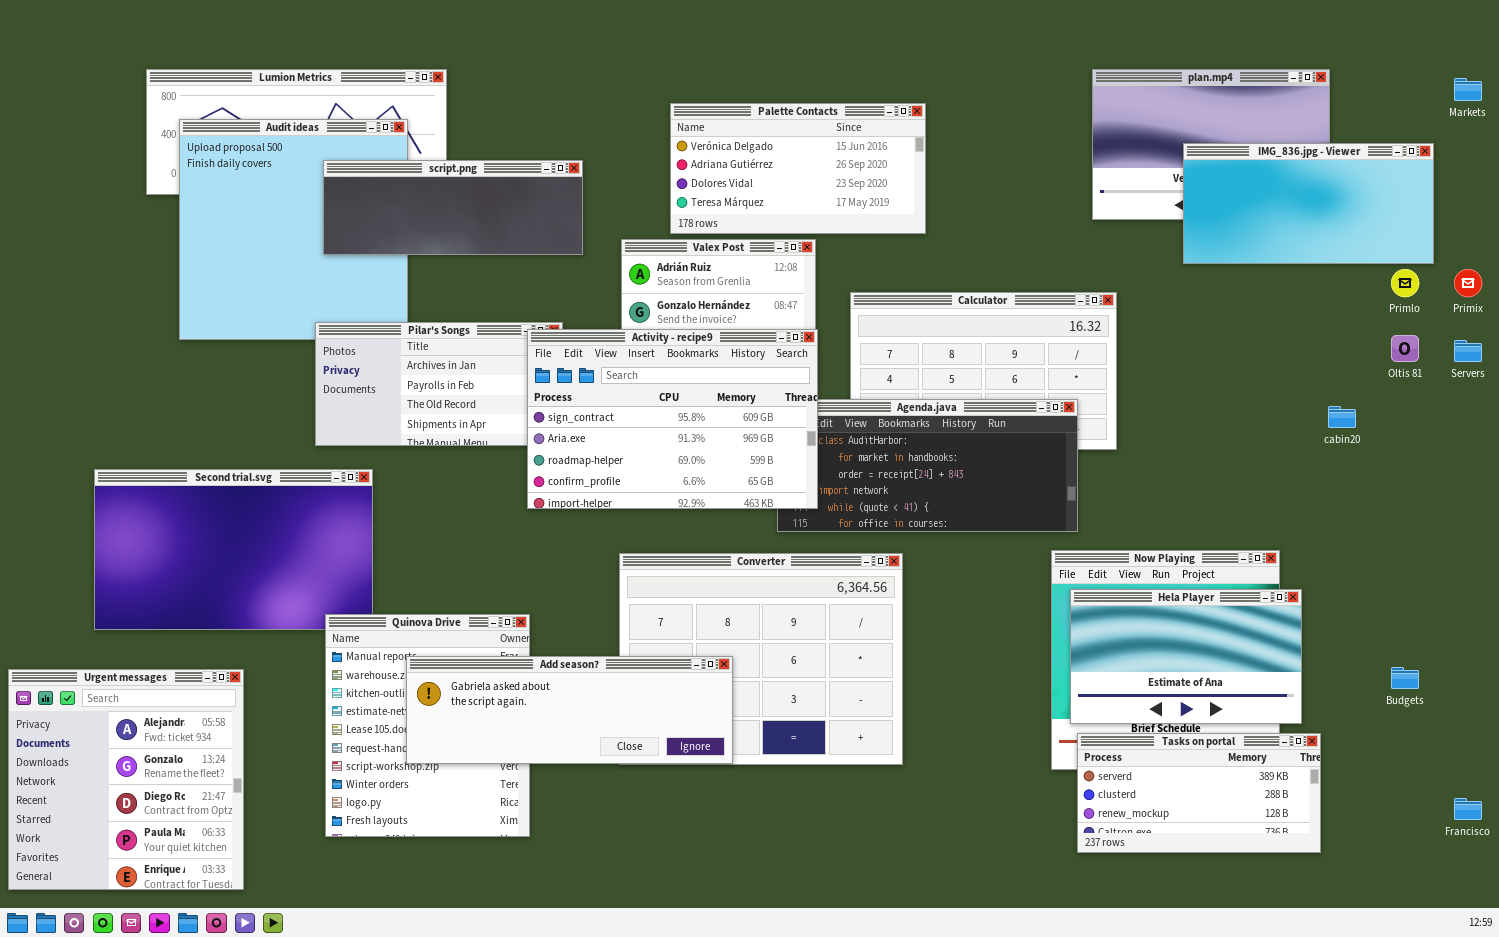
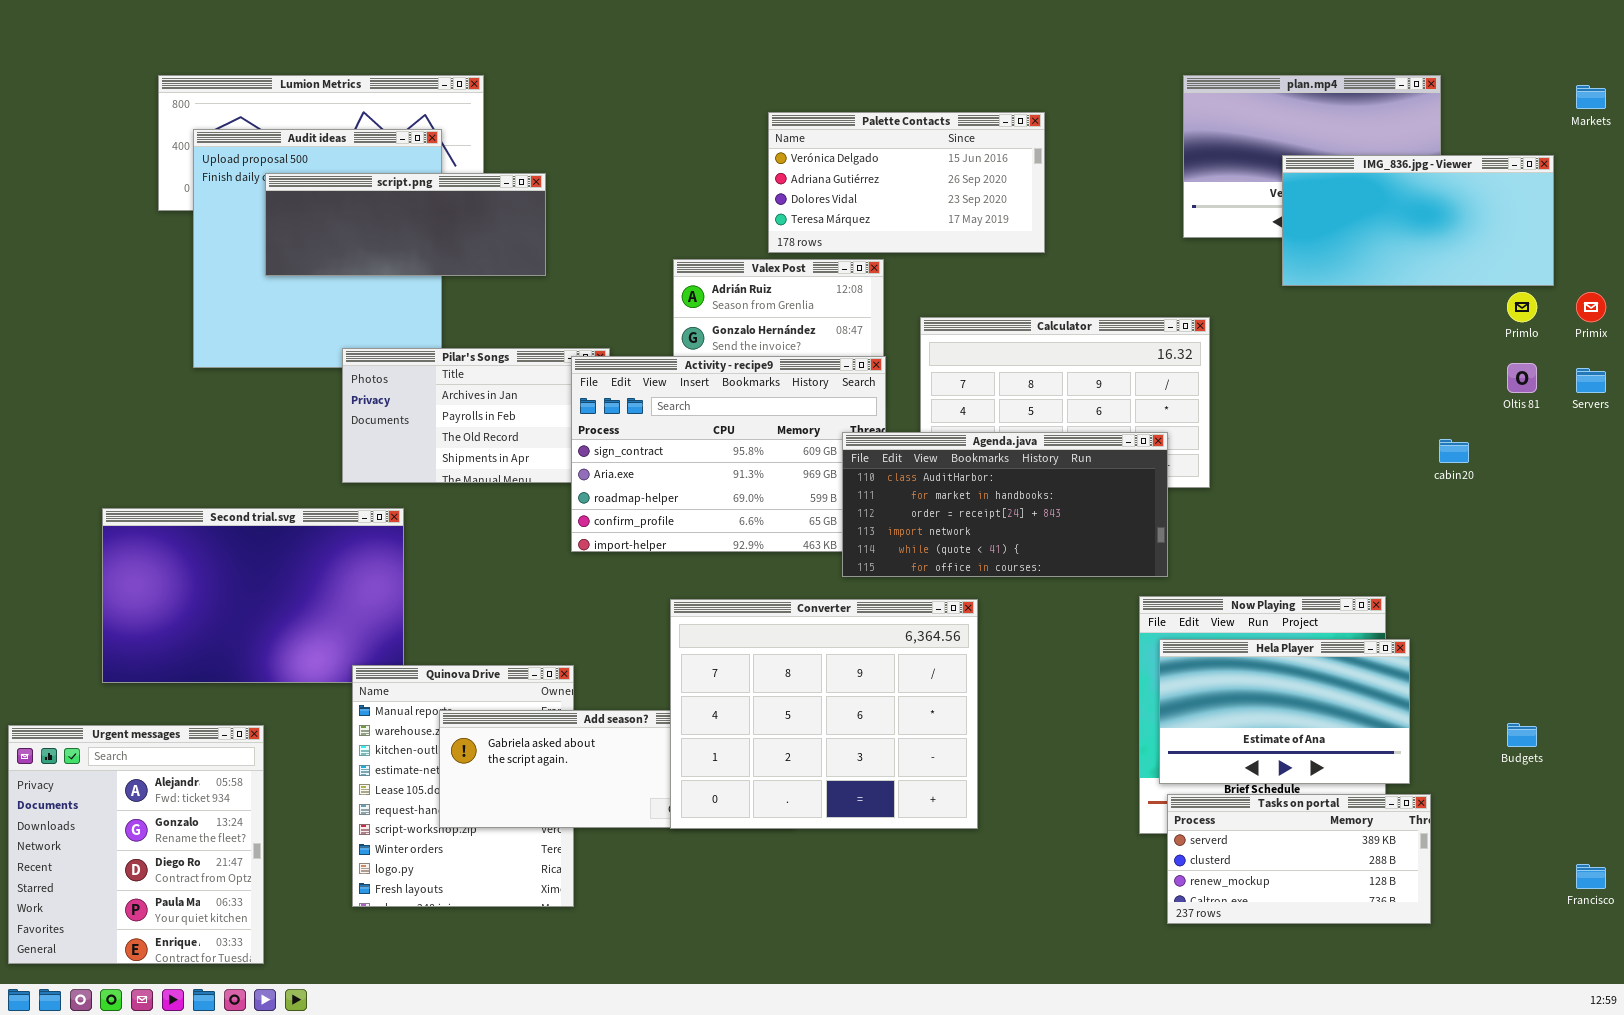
Palette Contacts: [670,103,926,234] -> [768,112,1045,253], moved
script.png: [323,160,583,255] -> [265,173,546,276], moved
Agenda.java: [777,399,1078,532] -> [842,432,1168,577], raised
Converter: [619,553,903,765] -> [670,599,978,829], raised

